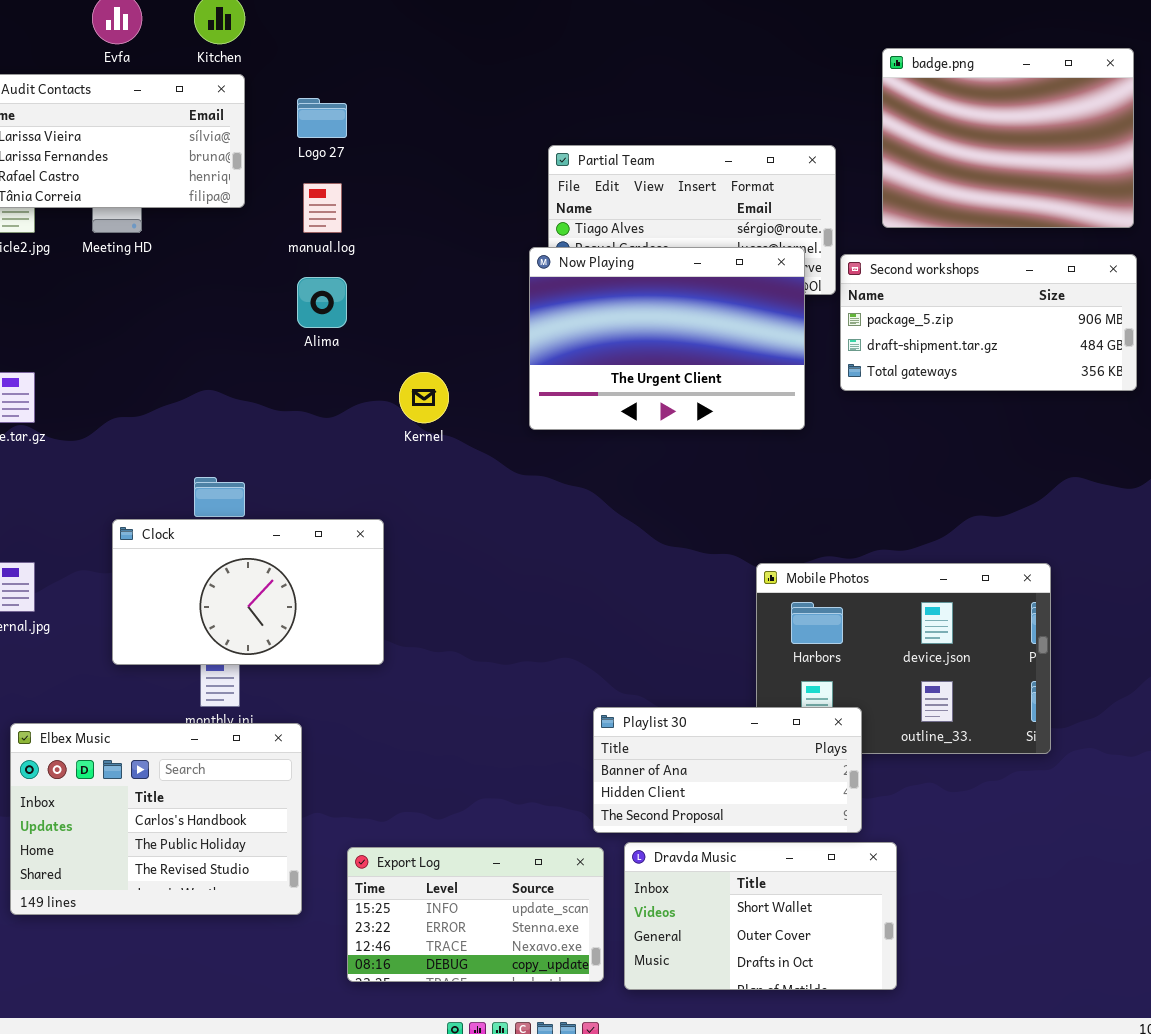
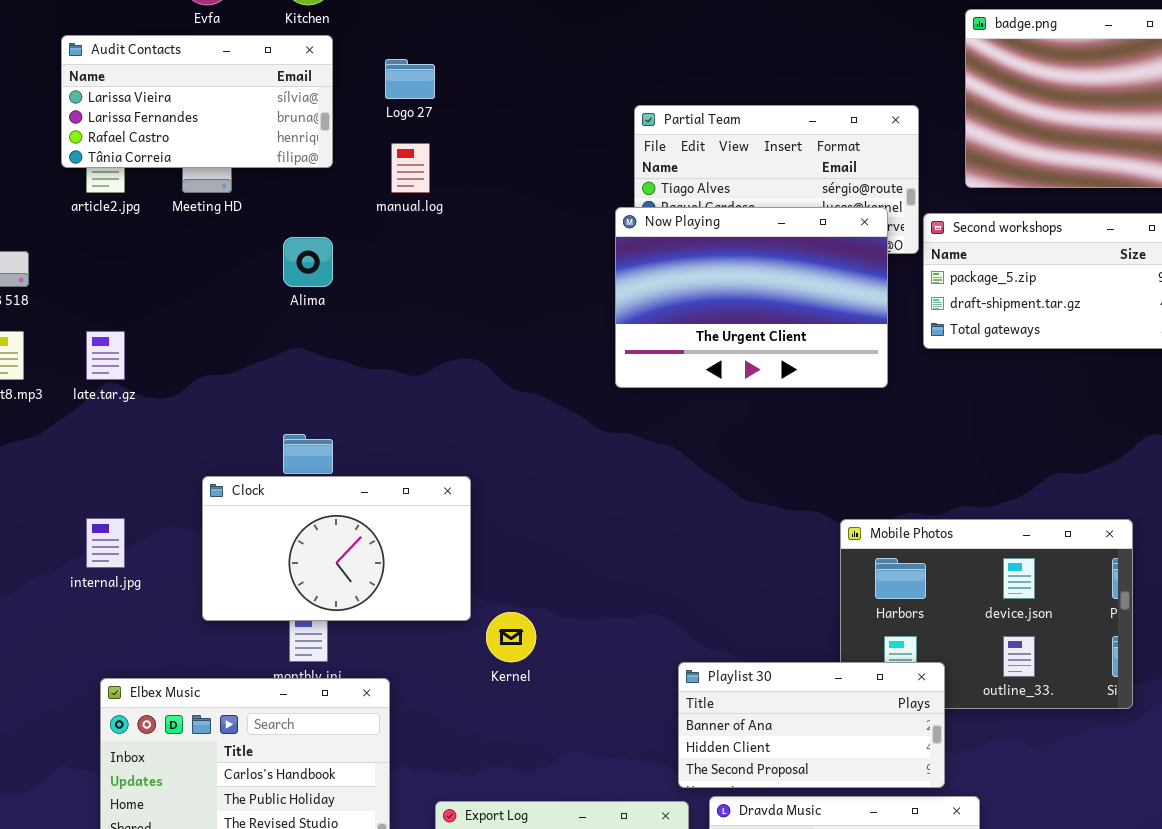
Alima: [297,277,347,328] -> [283,237,333,287], moved
Kernel: [399,372,449,423] -> [486,612,536,662], moved

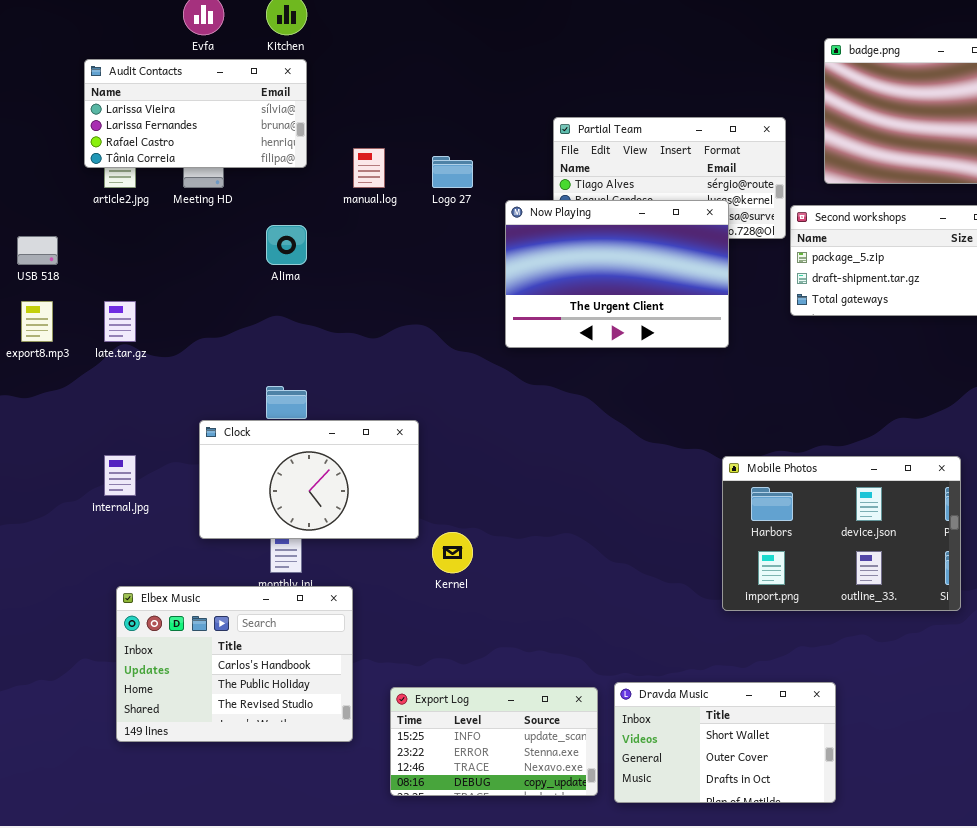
Logo 27: [385,59,435,99] -> [432,156,473,188], moved
Now Playing: [615,207,888,388] -> [505,200,729,348], moved
Playlist 30: [678,662,945,788] -> none, closed

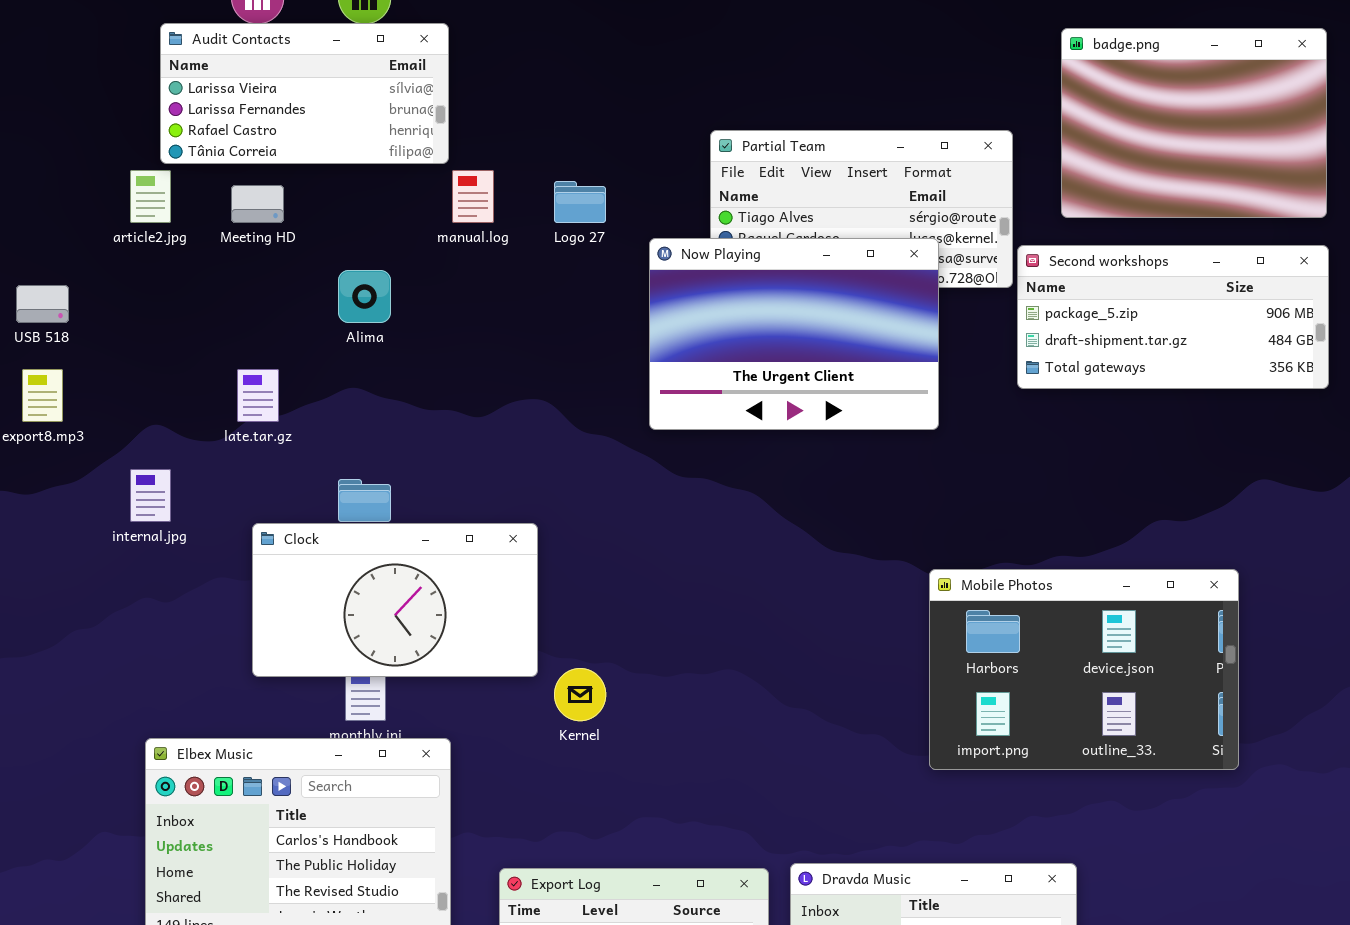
Audit Contacts: [84,59,307,168] -> [160,23,449,164], moved
late.tar.gz: [104,301,136,342] -> [237,369,279,422], moved
internal.jpg: [104,455,136,496] -> [130,469,171,522], moved

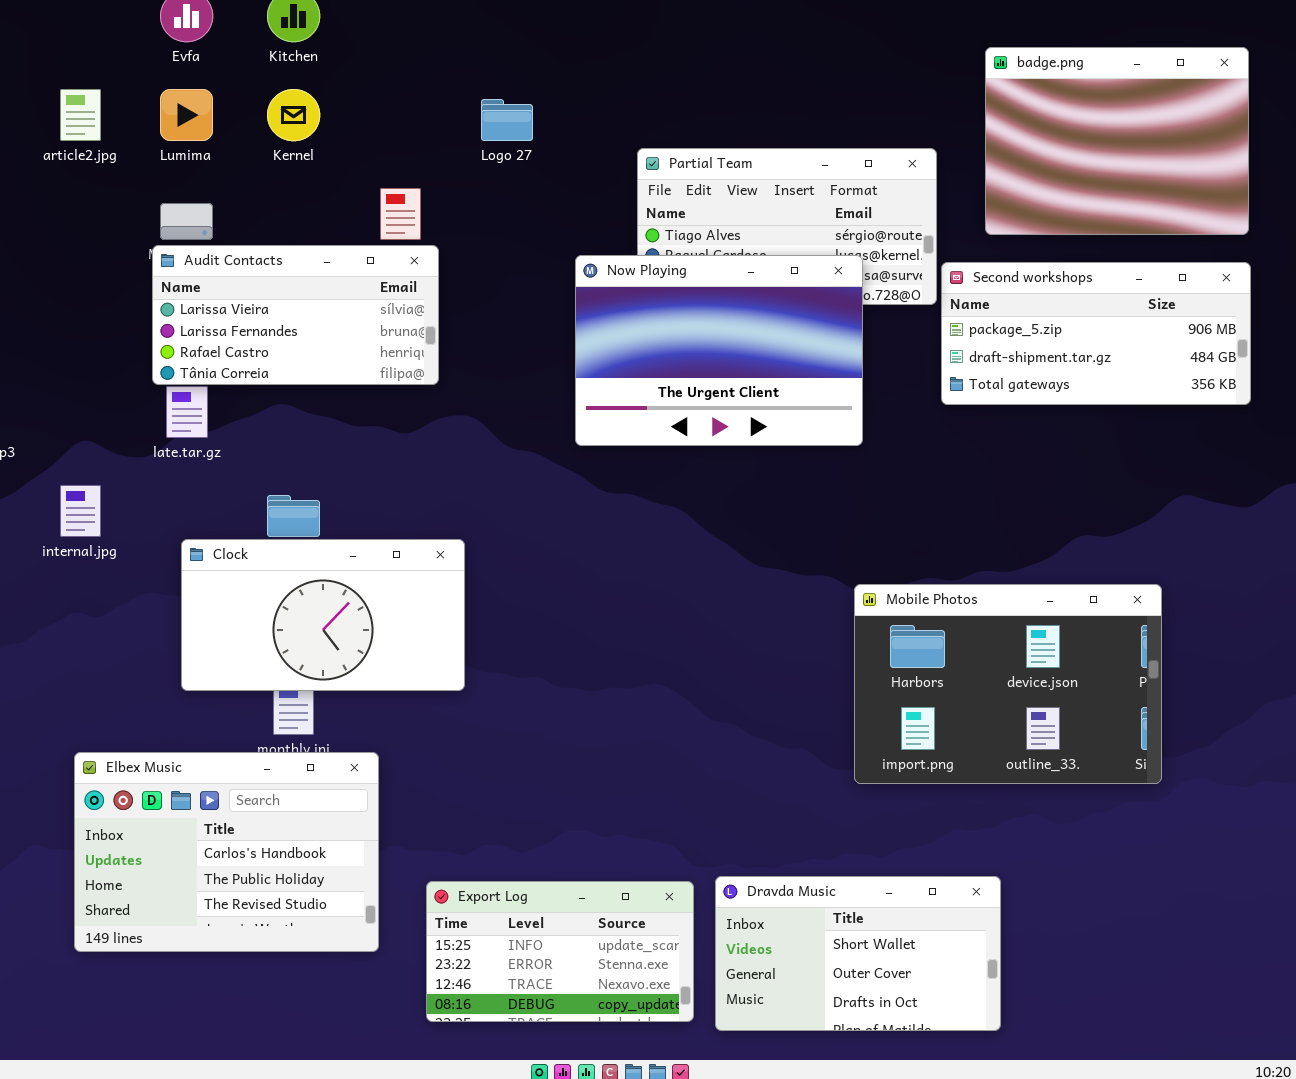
Audit Contacts: [160,23,449,164] -> [152,245,439,385], moved
article2.jpg: [130,170,171,223] -> [60,89,101,141], moved
Logo 27: [554,181,606,223] -> [481,99,533,141], moved
Kernel: [554,668,606,721] -> [267,89,320,141], moved

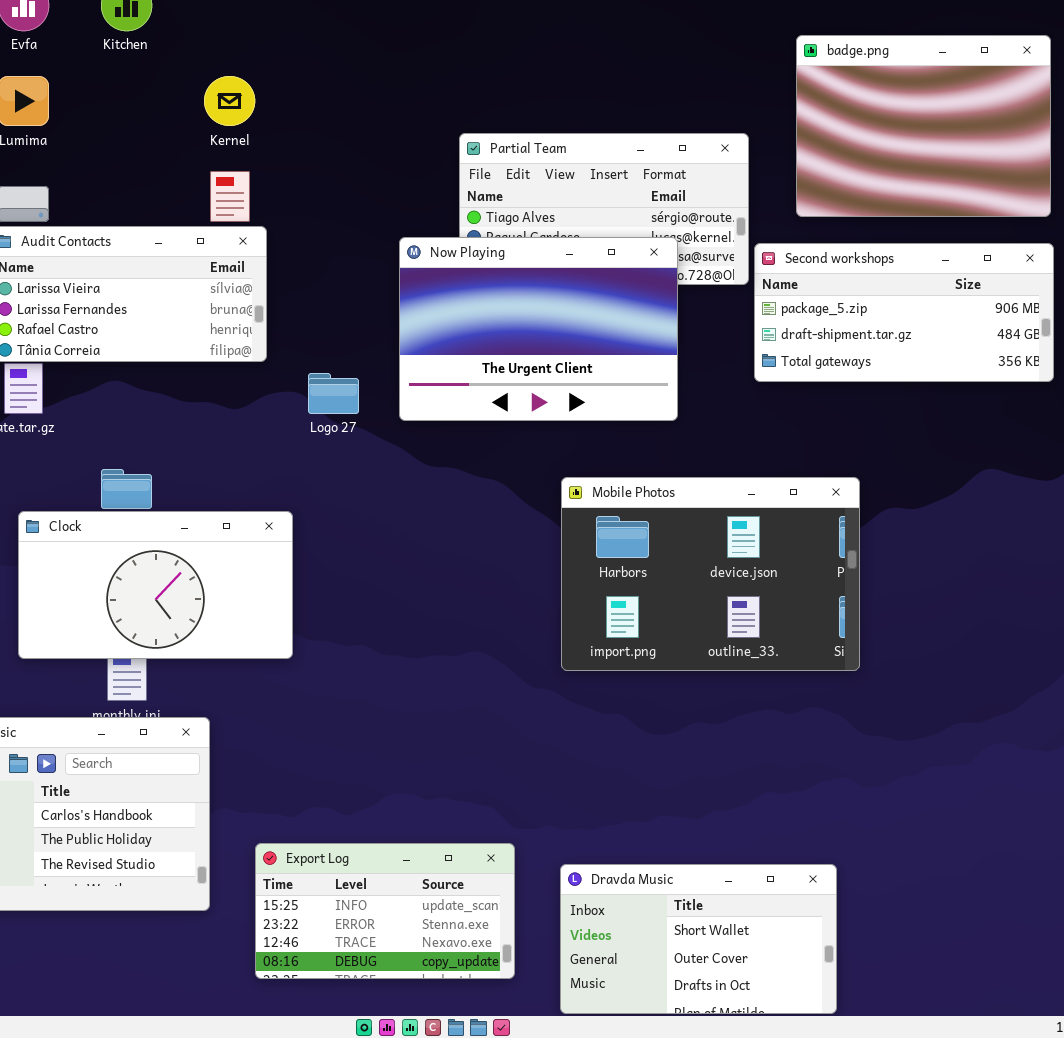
Kernel: [267,89,320,141] -> [204,76,255,126], moved
Logo 27: [481,99,533,141] -> [308,373,359,414], moved
Mobile Photos: [854,584,1162,784] -> [561,477,860,671], moved
Dravda Music: [715,876,1001,1031] -> [560,864,837,1014], moved

